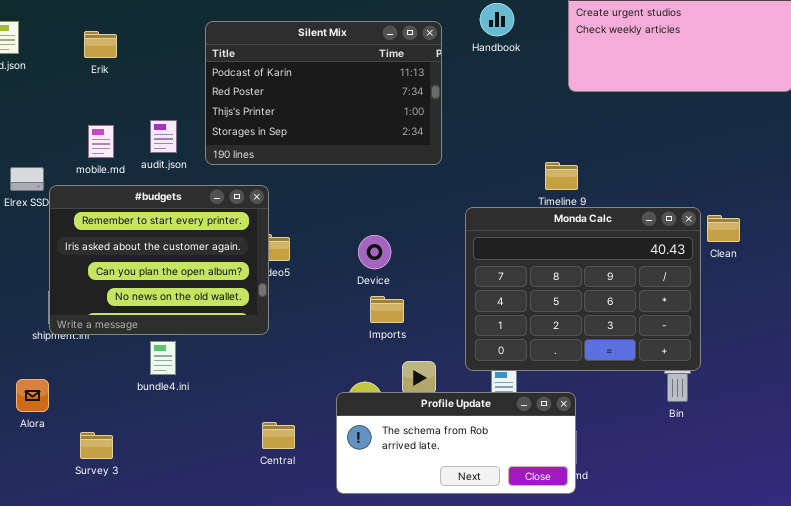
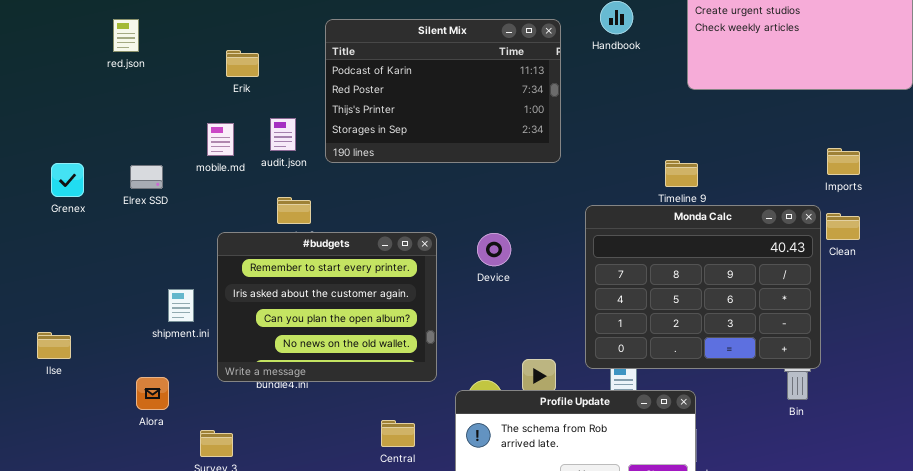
Erik: [84,31,117,58] -> [226,50,259,77], moved
#budgets: [49,185,269,335] -> [217,232,437,382], moved
Imports: [370,296,404,323] -> [827,148,860,175], moved

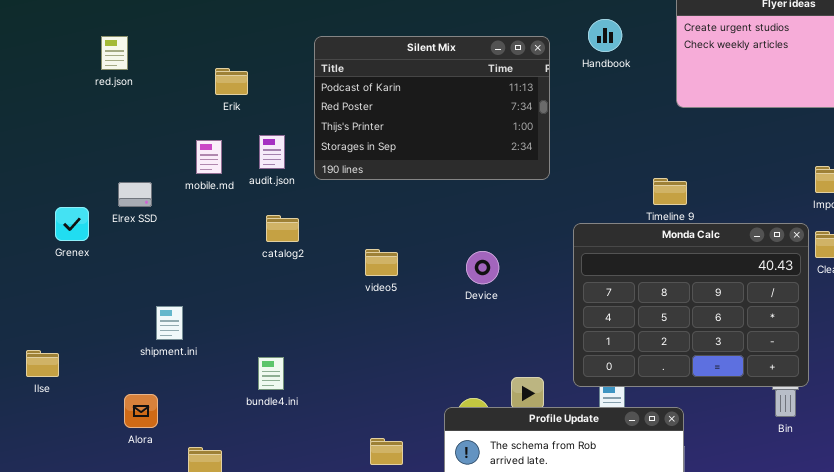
Grenex: [51,163,84,197] -> [55,207,89,241], moved
#budgets: [217,232,437,382] -> none, closed

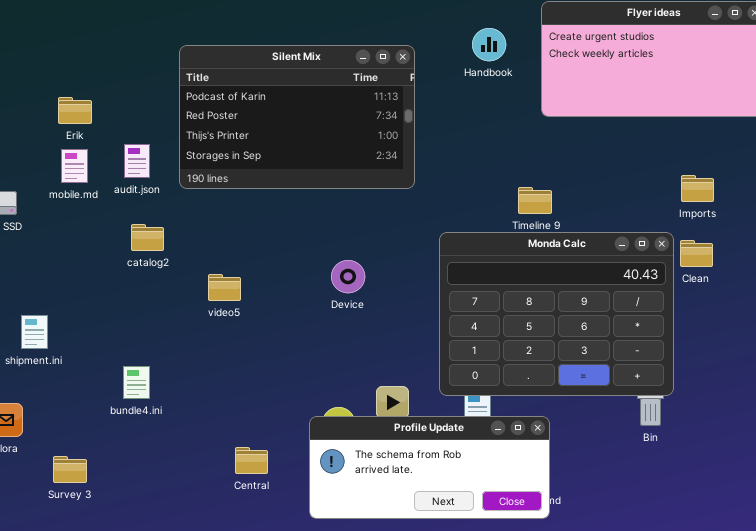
Handbook: [588,19,622,52] -> [472,28,506,61], moved
Erik: [215,68,248,95] -> [58,97,92,124], moved
video5: [365,249,398,276] -> [208,274,241,301], moved

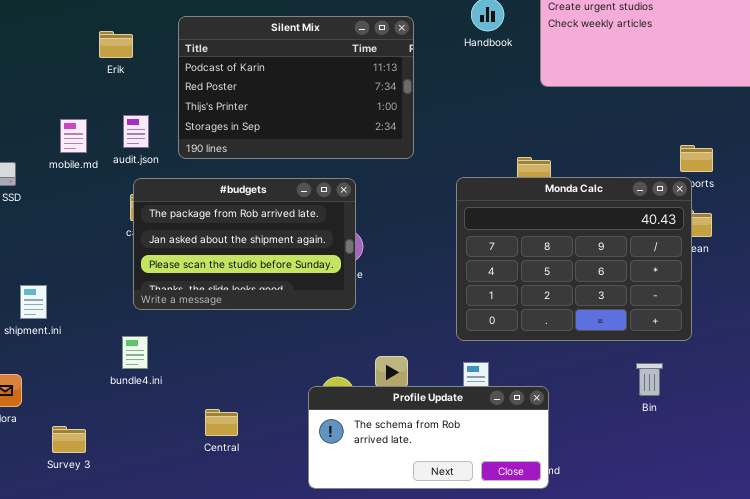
Erik: [58,97,92,124] -> [99,31,133,58], moved
#budgets: none -> [133,178,356,310], opened
Monda Calc: [439,232,674,396] -> [456,177,692,341], moved
Central: [235,447,268,474] -> [205,409,238,436], moved

